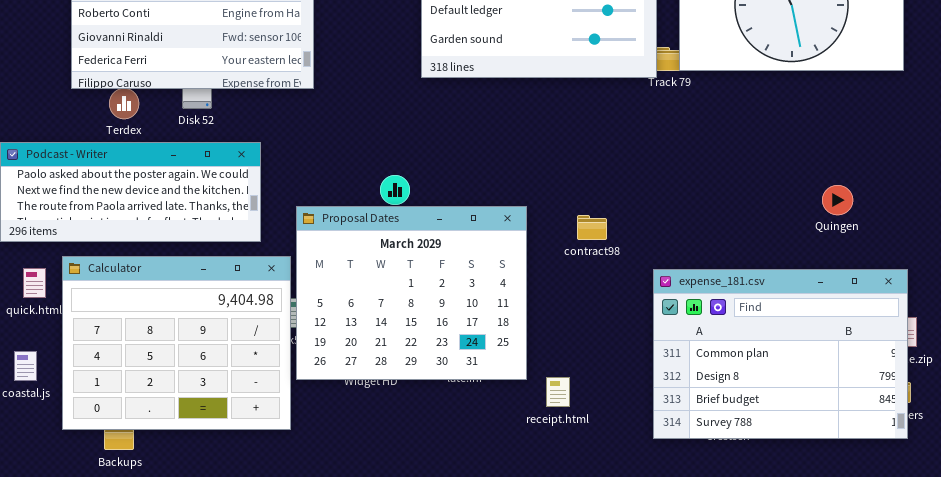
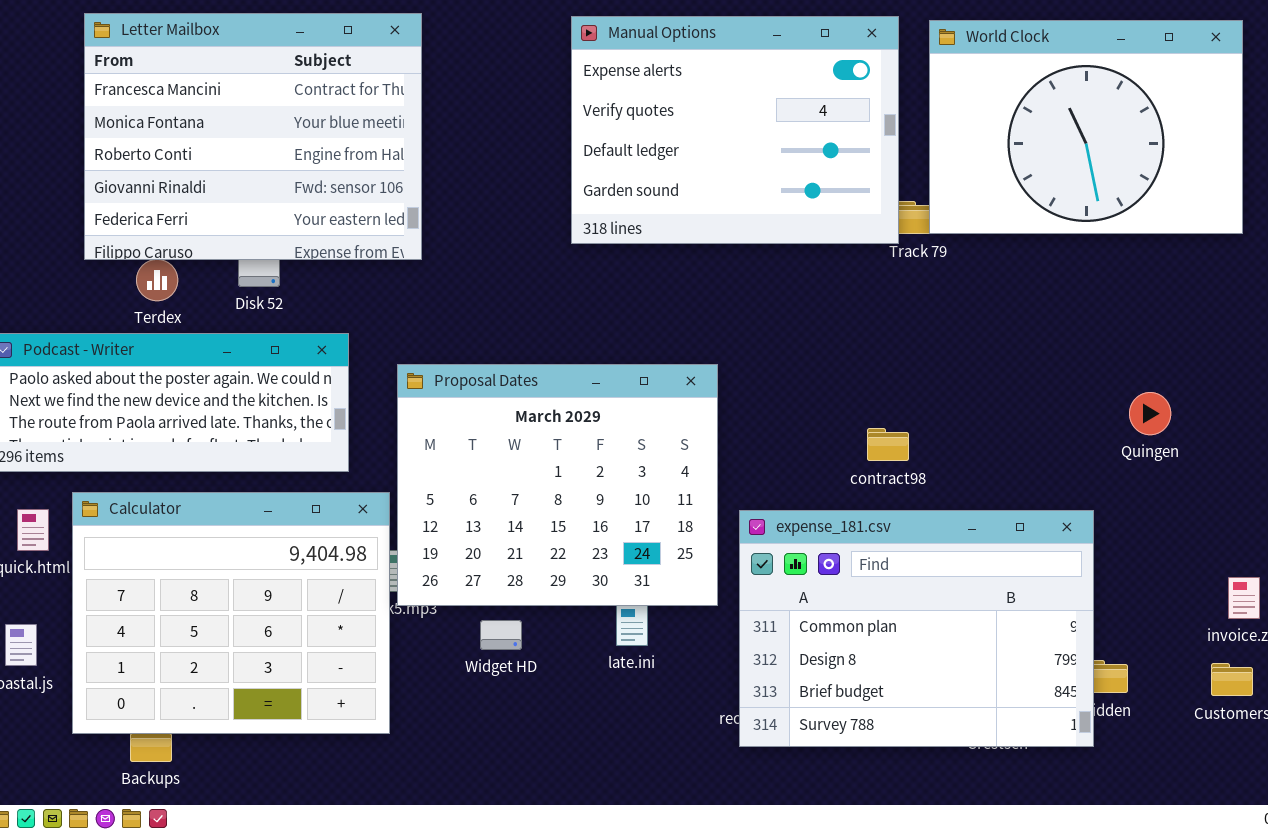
Proposal Dates: [296,206,527,380] -> [397,364,718,606], moved
contract98: [577,215,607,240] -> [867,428,909,461], moved
expense_181.csv: [653,269,908,439] -> [739,510,1094,747], moved

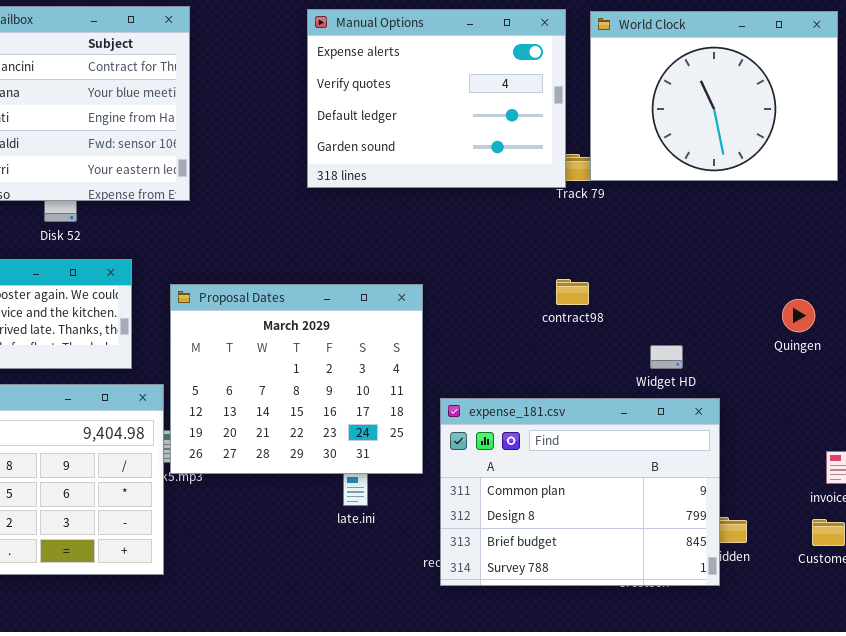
Quingen: [1129,392,1171,435] -> [782,299,815,332], moved
contract98: [867,428,909,461] -> [556,279,589,305], moved
Widget HD: [480,620,522,650] -> [650,345,683,369], moved

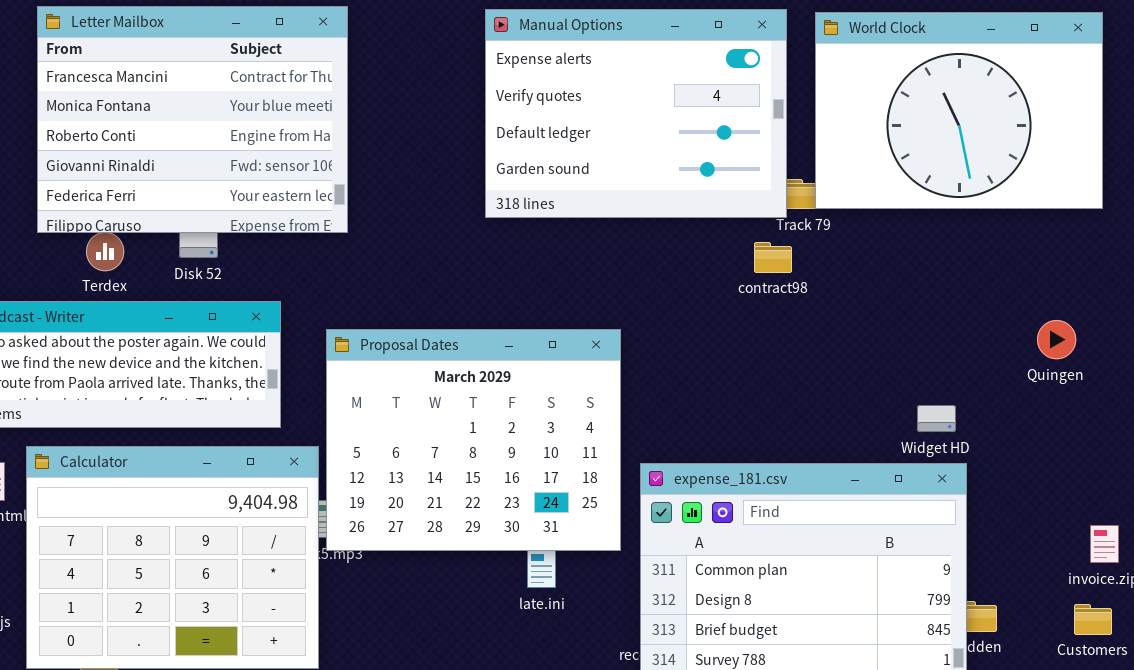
contract98: [556,279,589,305] -> [754,242,792,273], moved
Quingen: [782,299,815,332] -> [1037,320,1076,359], moved
Widget HD: [650,345,683,369] -> [917,405,956,432], moved

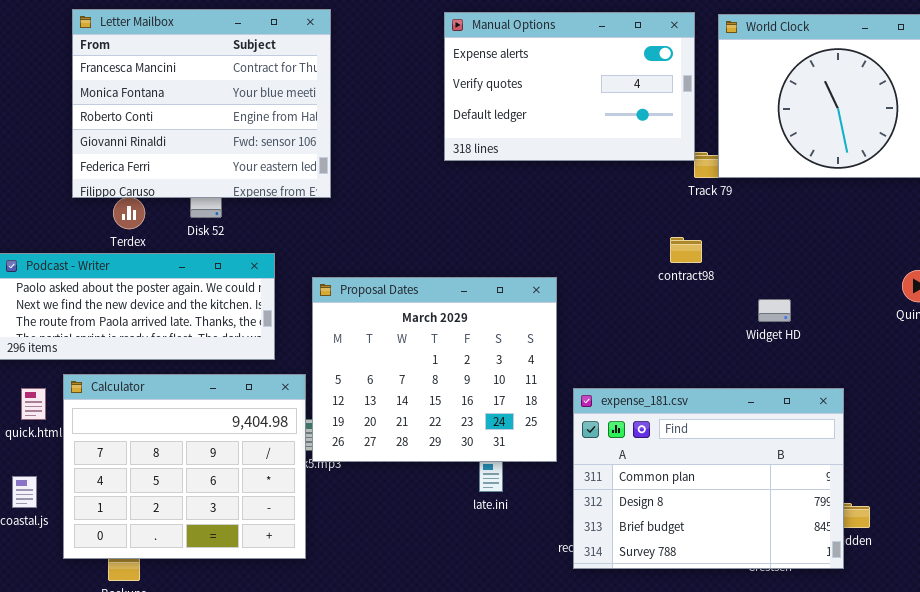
Manual Options: [485,9,787,218] -> [444,12,695,161], resized
contract98: [754,242,792,273] -> [670,237,702,263], moved
Widget HD: [917,405,956,432] -> [758,299,791,322], moved

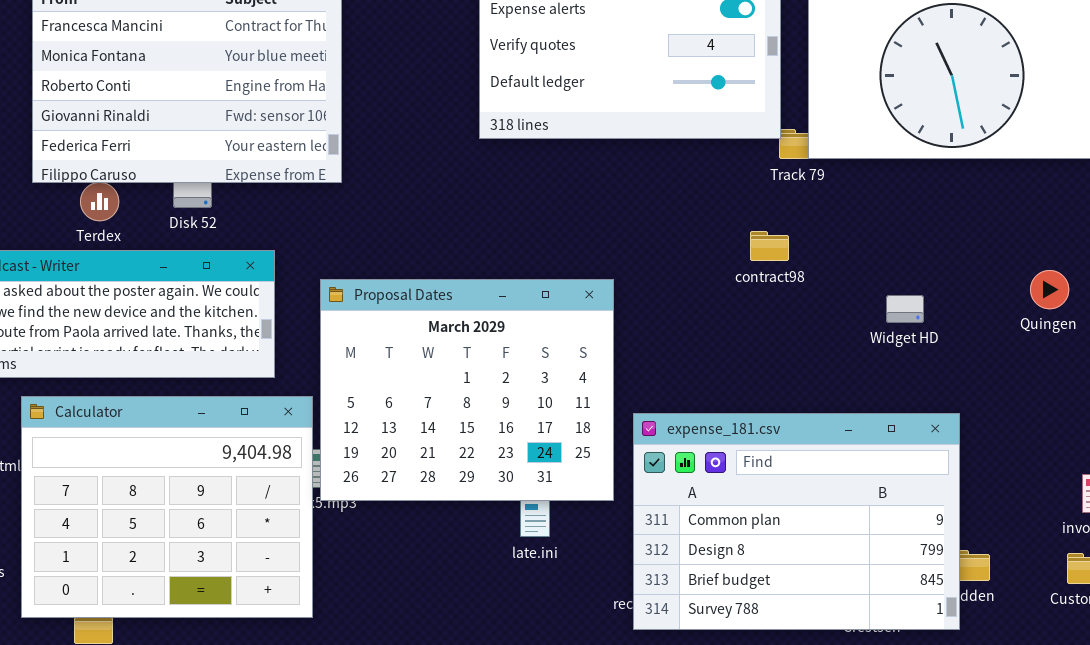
Widget HD: [758,299,791,322] -> [886,295,924,323], moved

